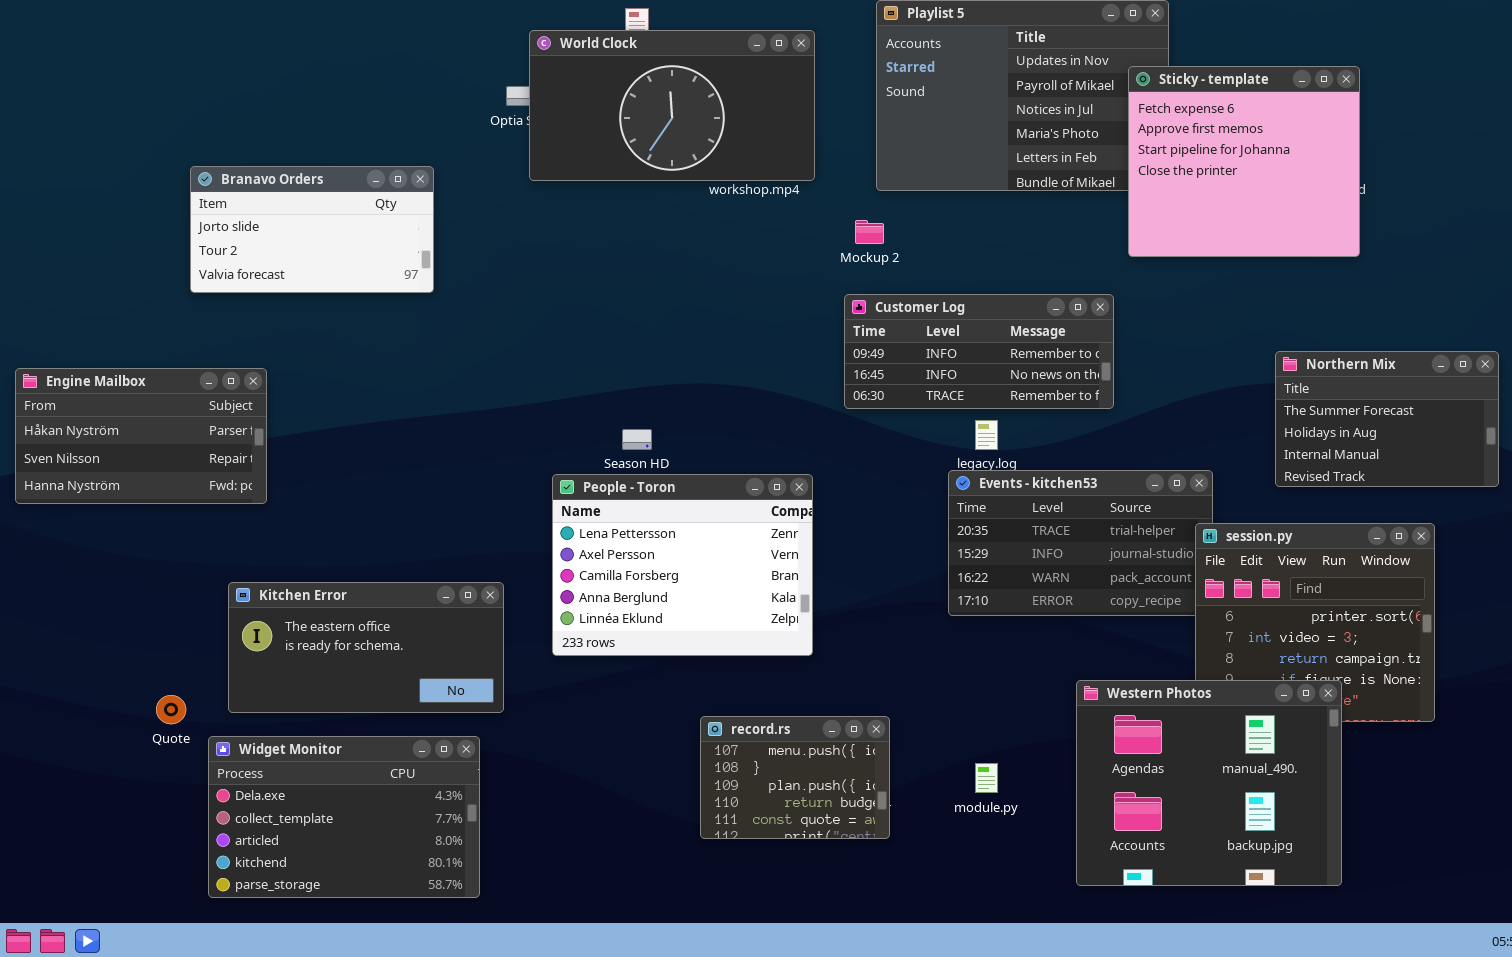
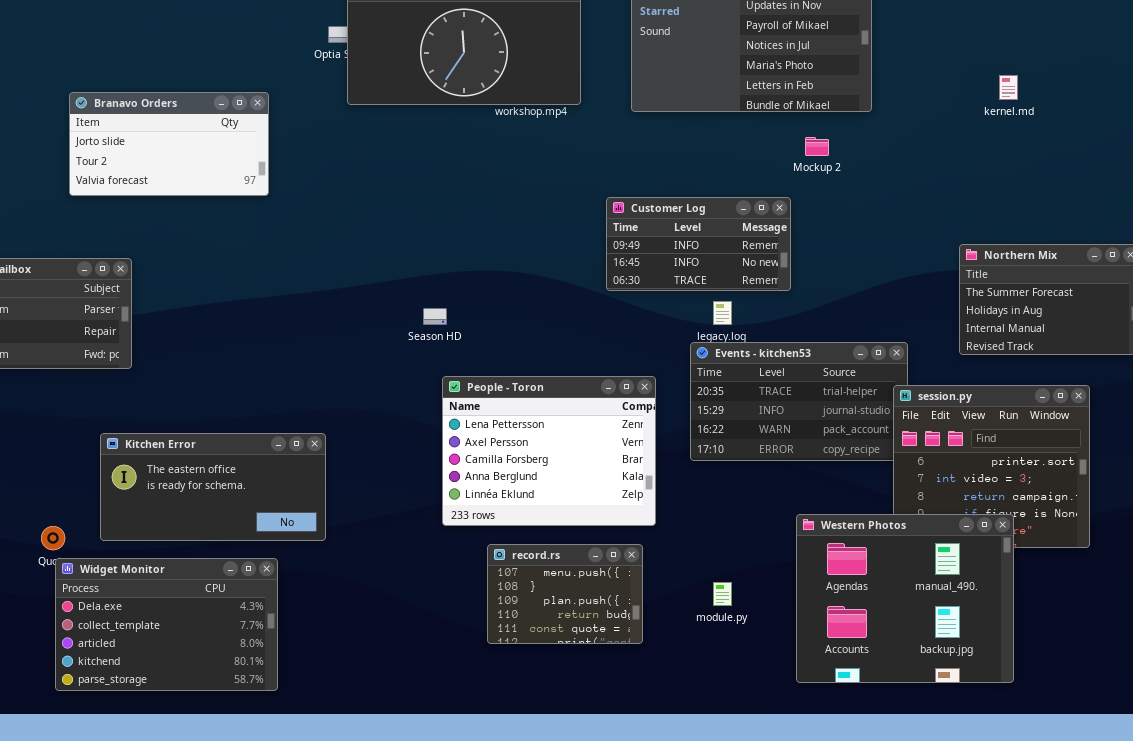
Sticky - template: [1128,66,1360,257] -> none, closed
Mockup 2: [855,220,884,244] -> [805,137,829,156], moved
Customer Log: [844,294,1114,409] -> [606,197,791,291], resized
People - Toron: [552,474,813,656] -> [442,376,656,526], moved
Widget Monitor: [208,736,480,898] -> [55,558,278,691], moved

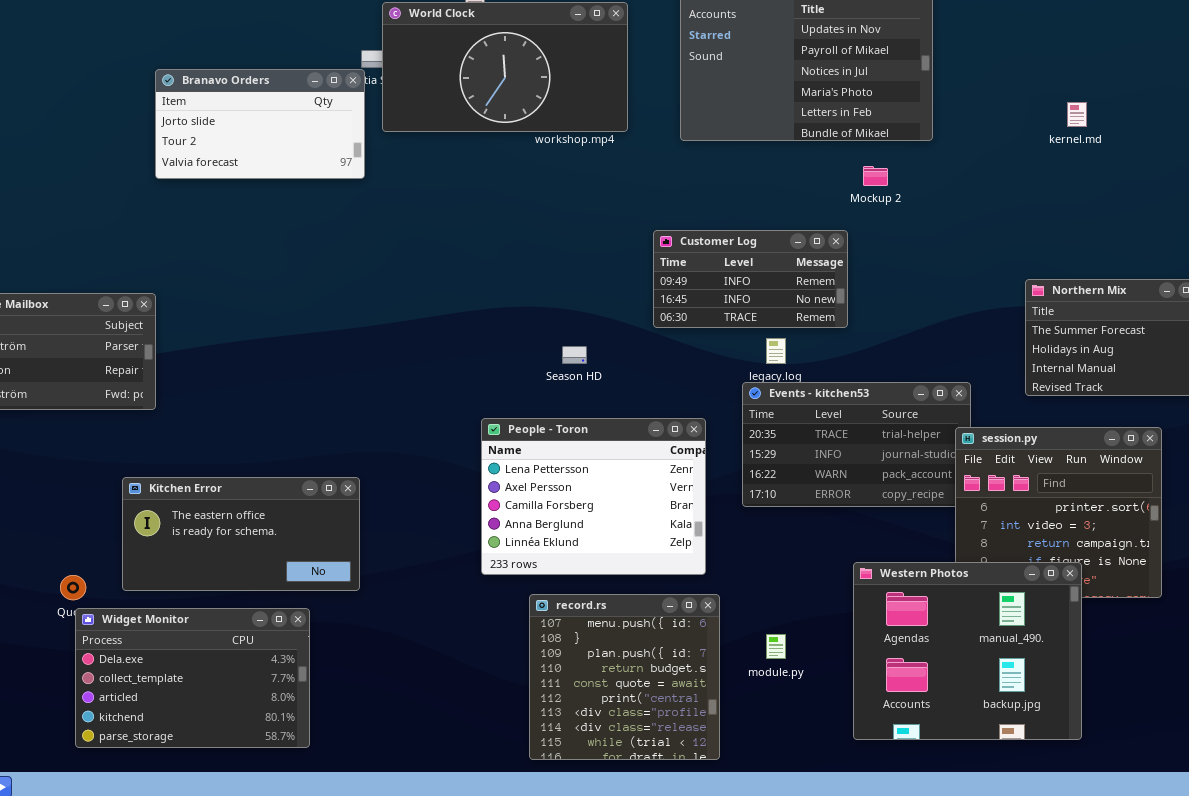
Branavo Orders: [69,92,269,196] -> [155,69,365,179], moved
Season HD: [423,308,447,325] -> [562,346,587,364], moved
record.rs: [487,544,643,644] -> [529,594,720,760], resized

